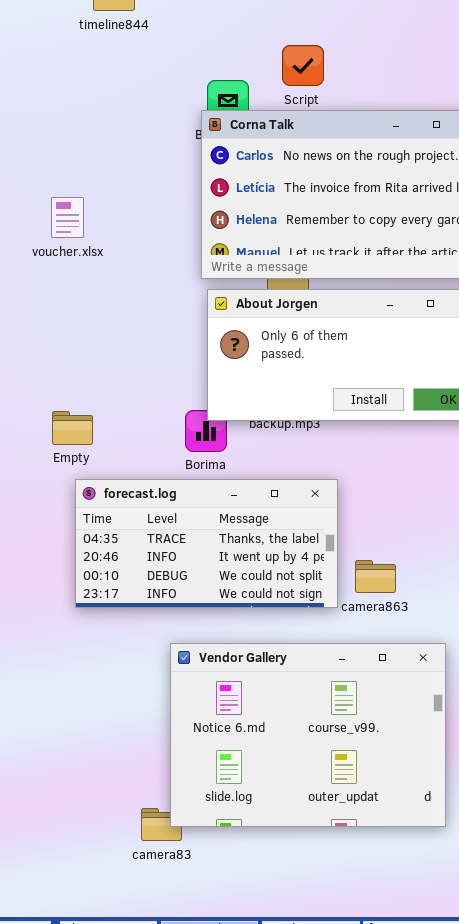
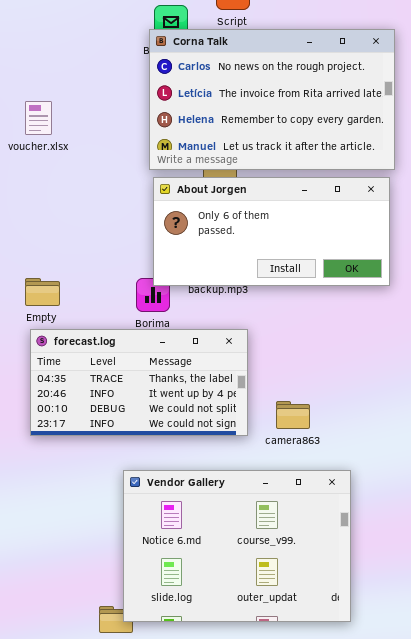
forecast.log: [75,479,338,608] -> [30,329,248,436], moved

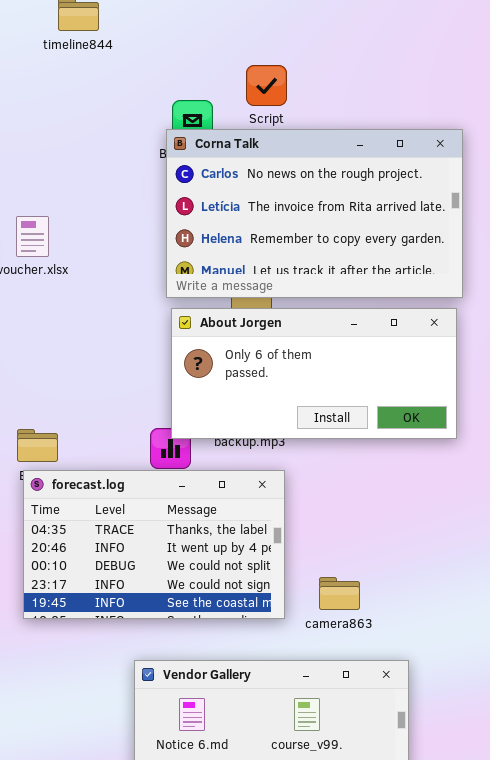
forecast.log: [30,329,248,436] -> [23,470,285,619], resized

